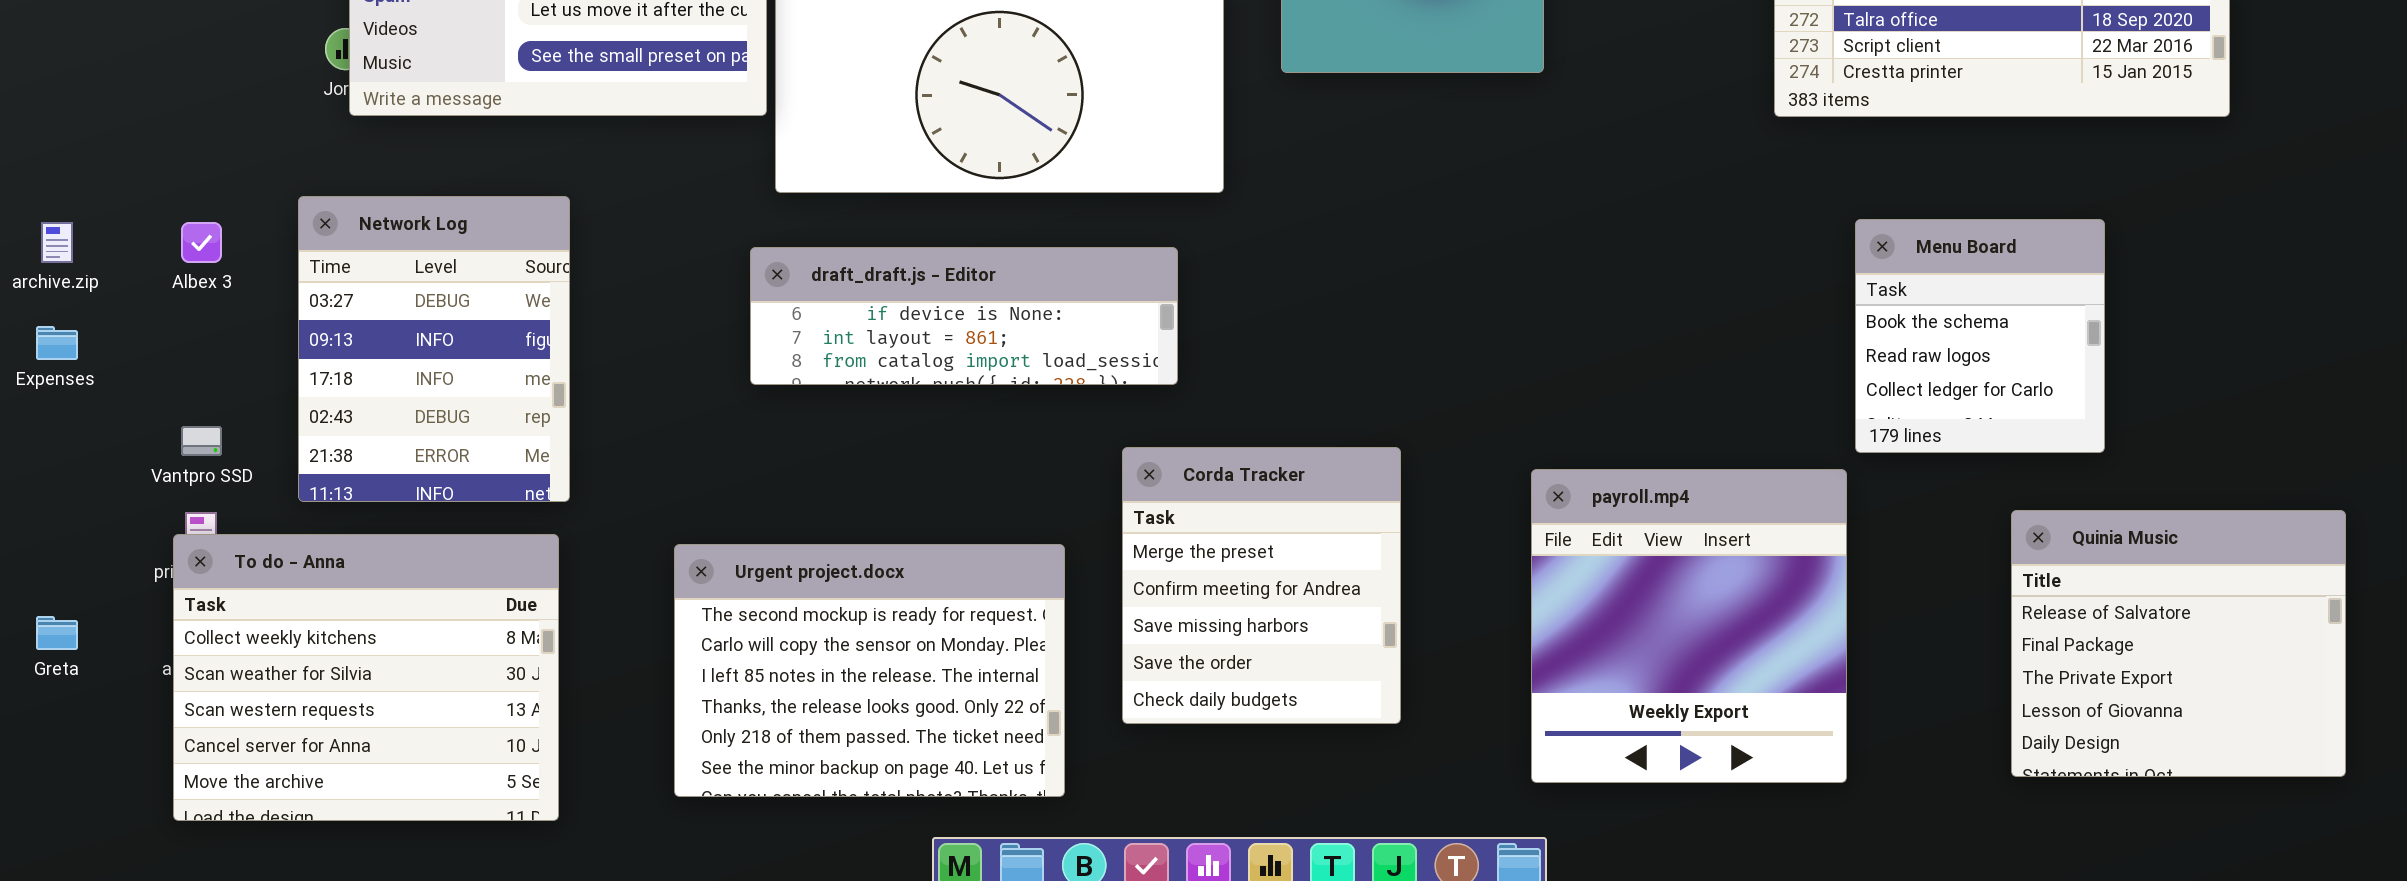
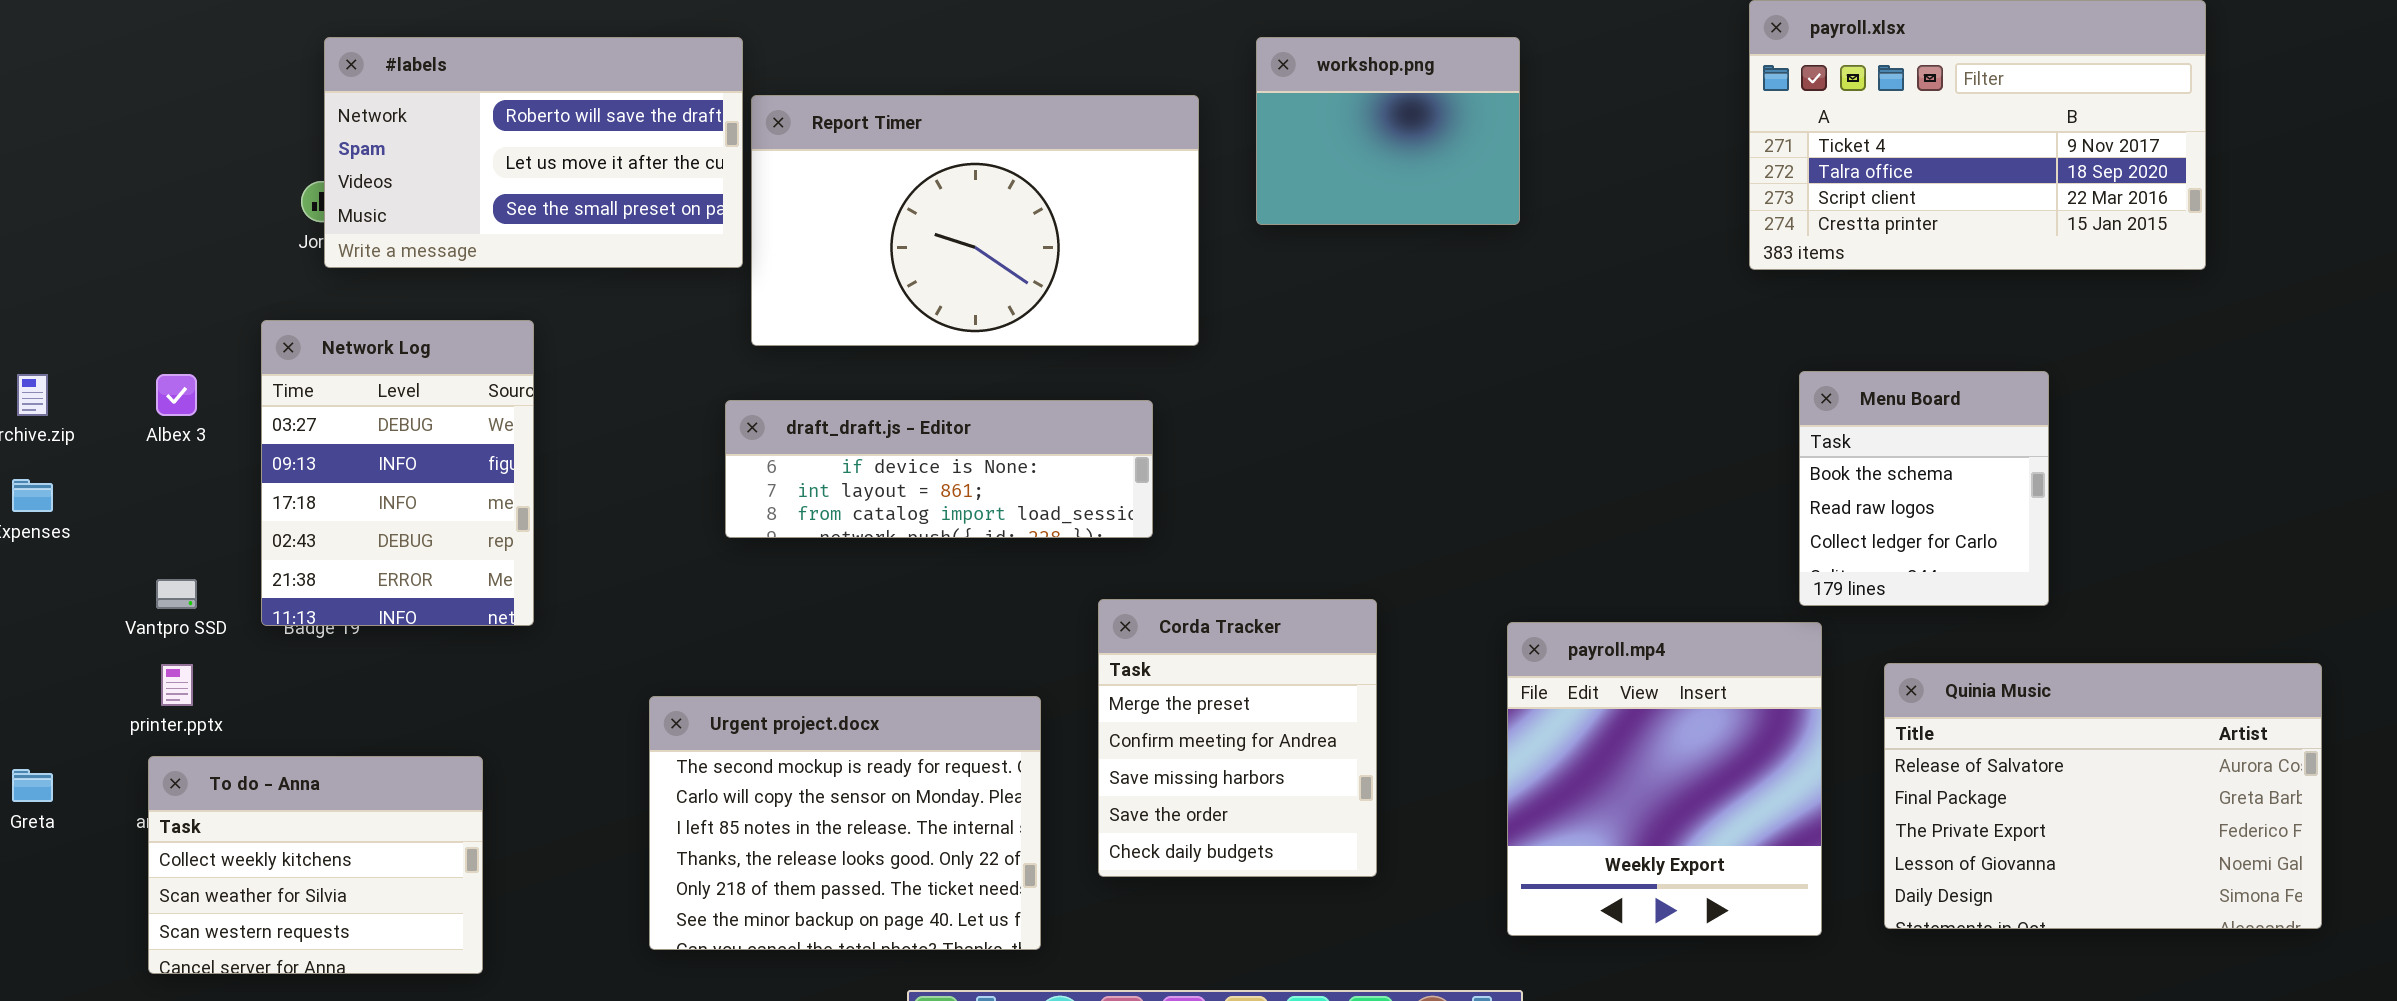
Network Log: [298,196,570,502] -> [261,320,534,626], moved
Menu Board: [1855,219,2105,453] -> [1799,371,2049,606], moved
Quinia Music: [2011,510,2346,777] -> [1884,663,2322,929], resized
To do - Anna: [173,534,559,821] -> [148,756,483,974], resized

